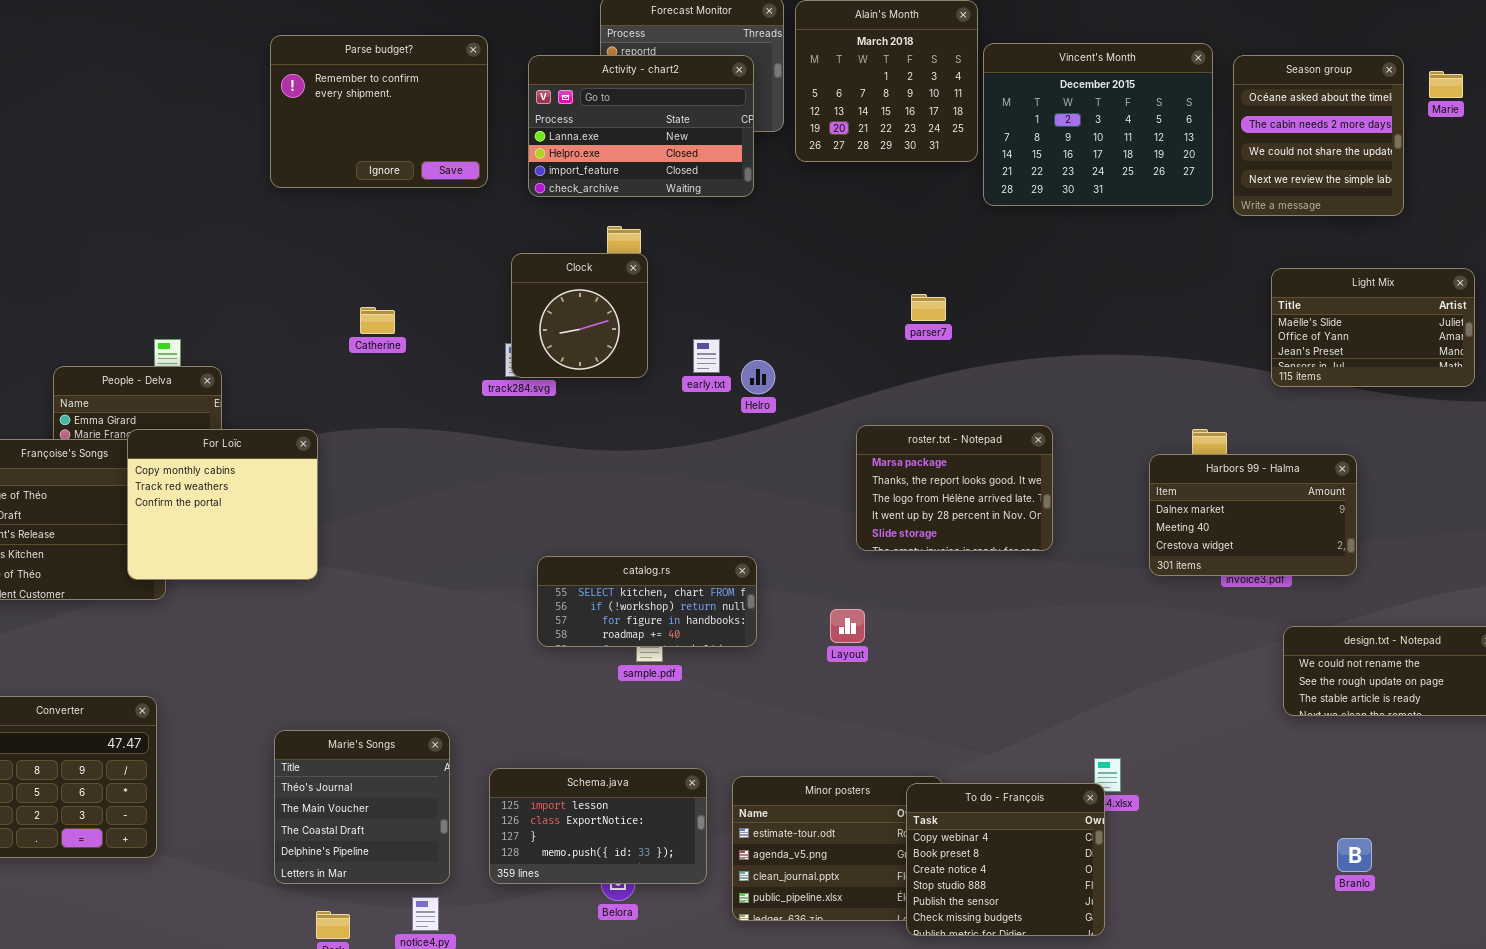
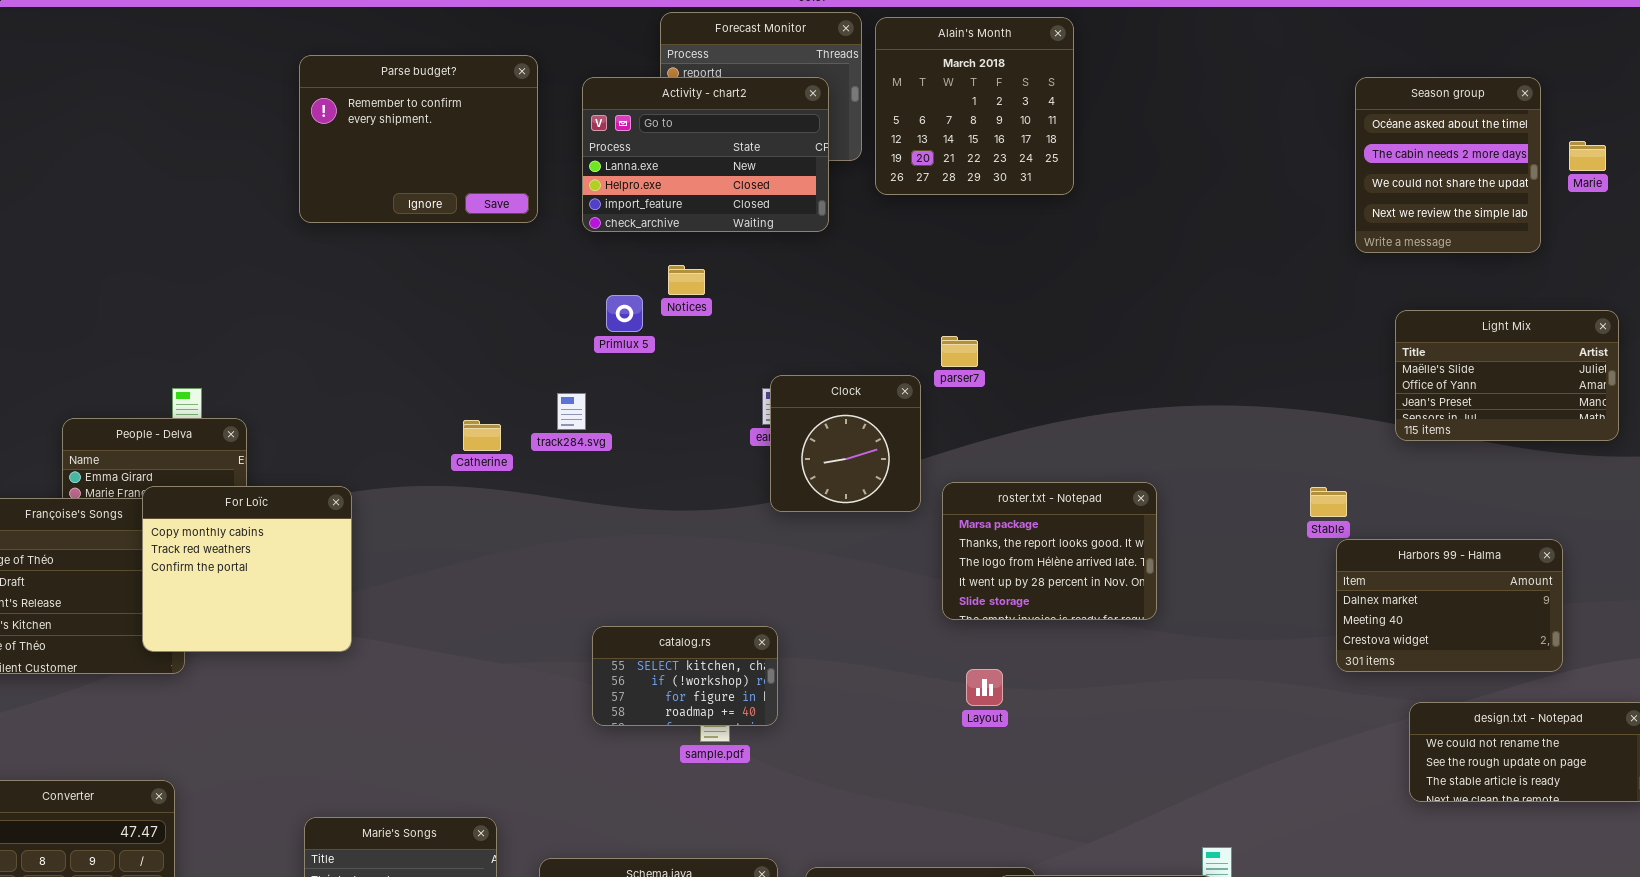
Vincent's Month: [983,43,1213,206] -> none, closed
Marie: [1429,71,1463,98] -> [1569,141,1606,171], moved
Clock: [511,253,648,378] -> [770,375,921,512], moved
parser7: [911,294,946,321] -> [941,336,978,367], moved
Catherine: [360,307,395,334] -> [463,420,501,451], moved
Harbors 99 - Halma: [1149,454,1357,576] -> [1336,539,1563,672], moved
catalog.rs: [537,556,757,647] -> [592,626,778,726], resized
Layout: [830,609,865,643] -> [966,669,1003,706], moved

